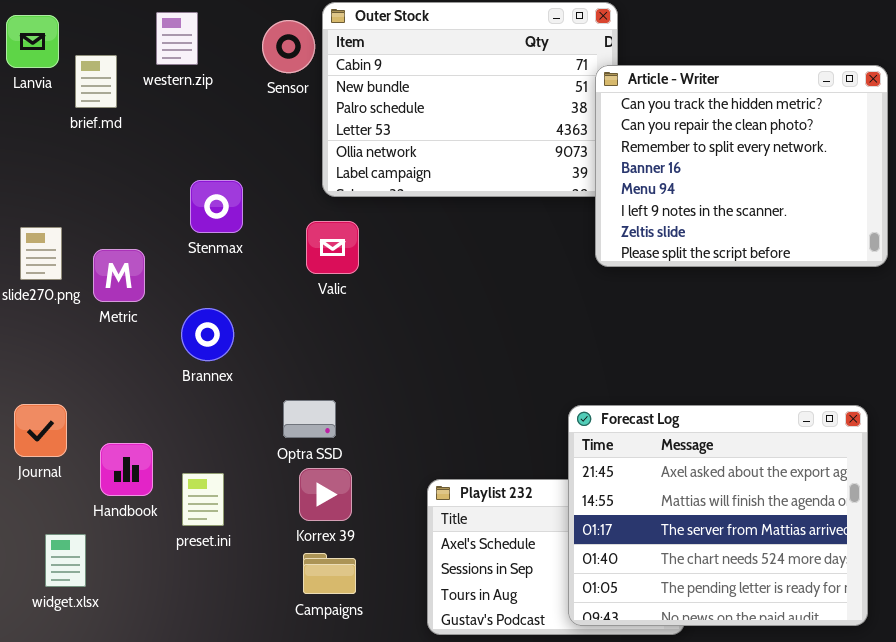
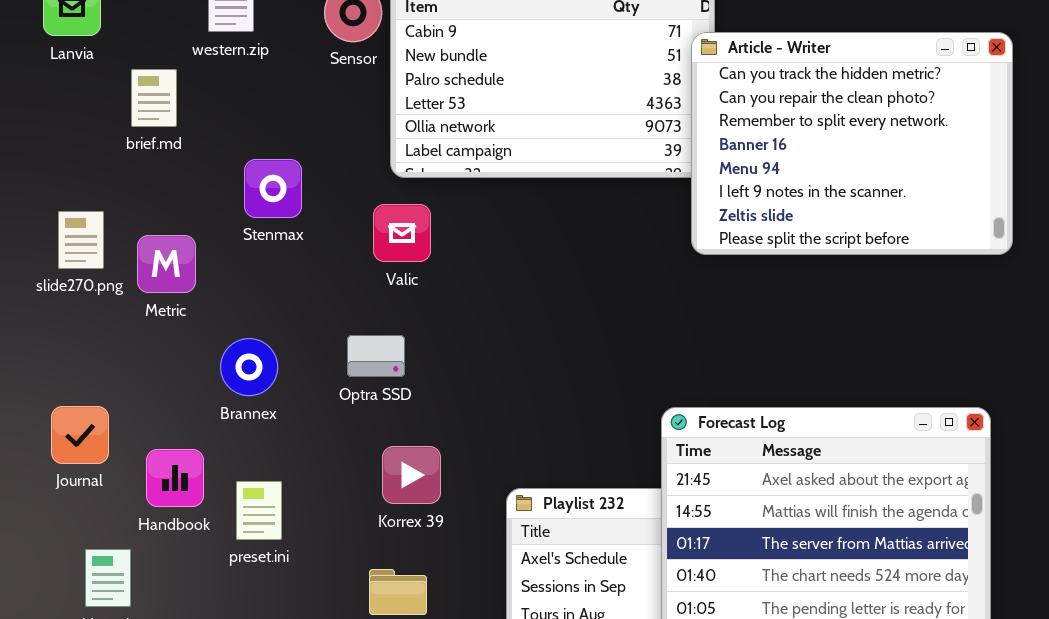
brief.md: [75,55,117,108] -> [131,69,177,127], moved
Brannex: [181,308,234,361] -> [220,338,278,396], moved
Optra SSD: [283,400,336,438] -> [347,335,405,377], moved
Korrex 39: [299,468,352,521] -> [382,446,441,504], moved

